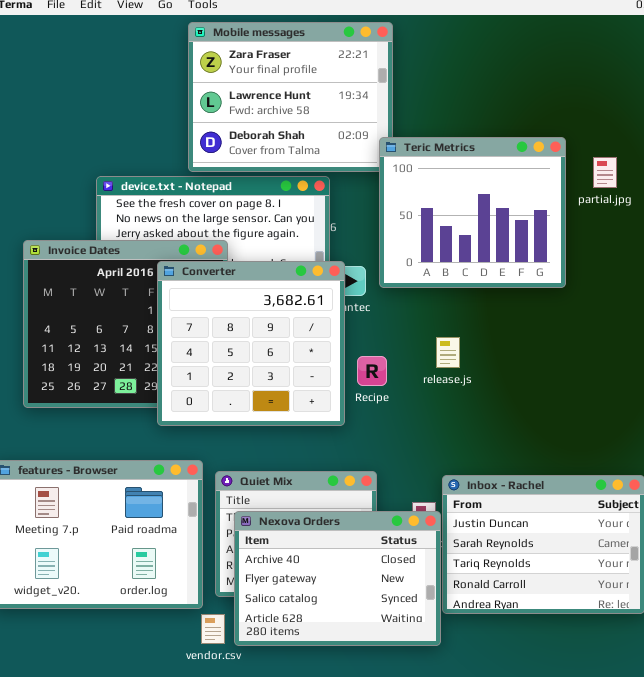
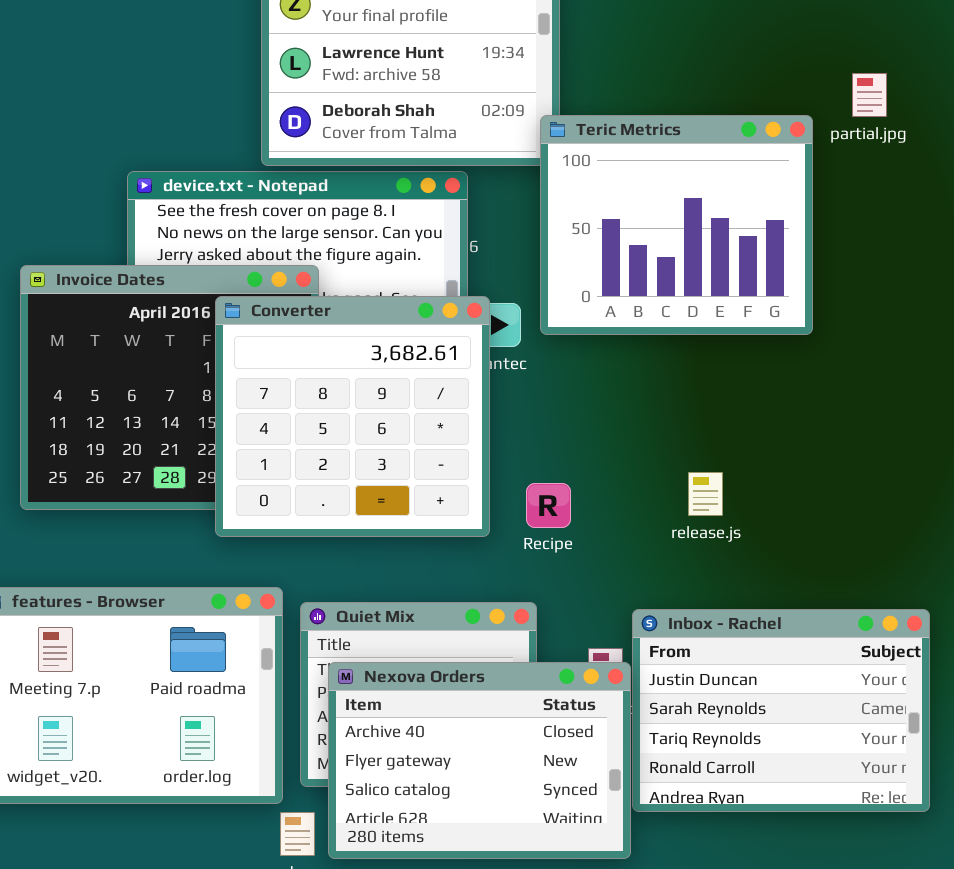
partial.jpg: [593,157,617,188] -> [852,73,887,117], moved
release.js: [436,337,460,368] -> [688,472,723,516], moved
Recipe: [357,356,387,386] -> [526,483,571,528], moved

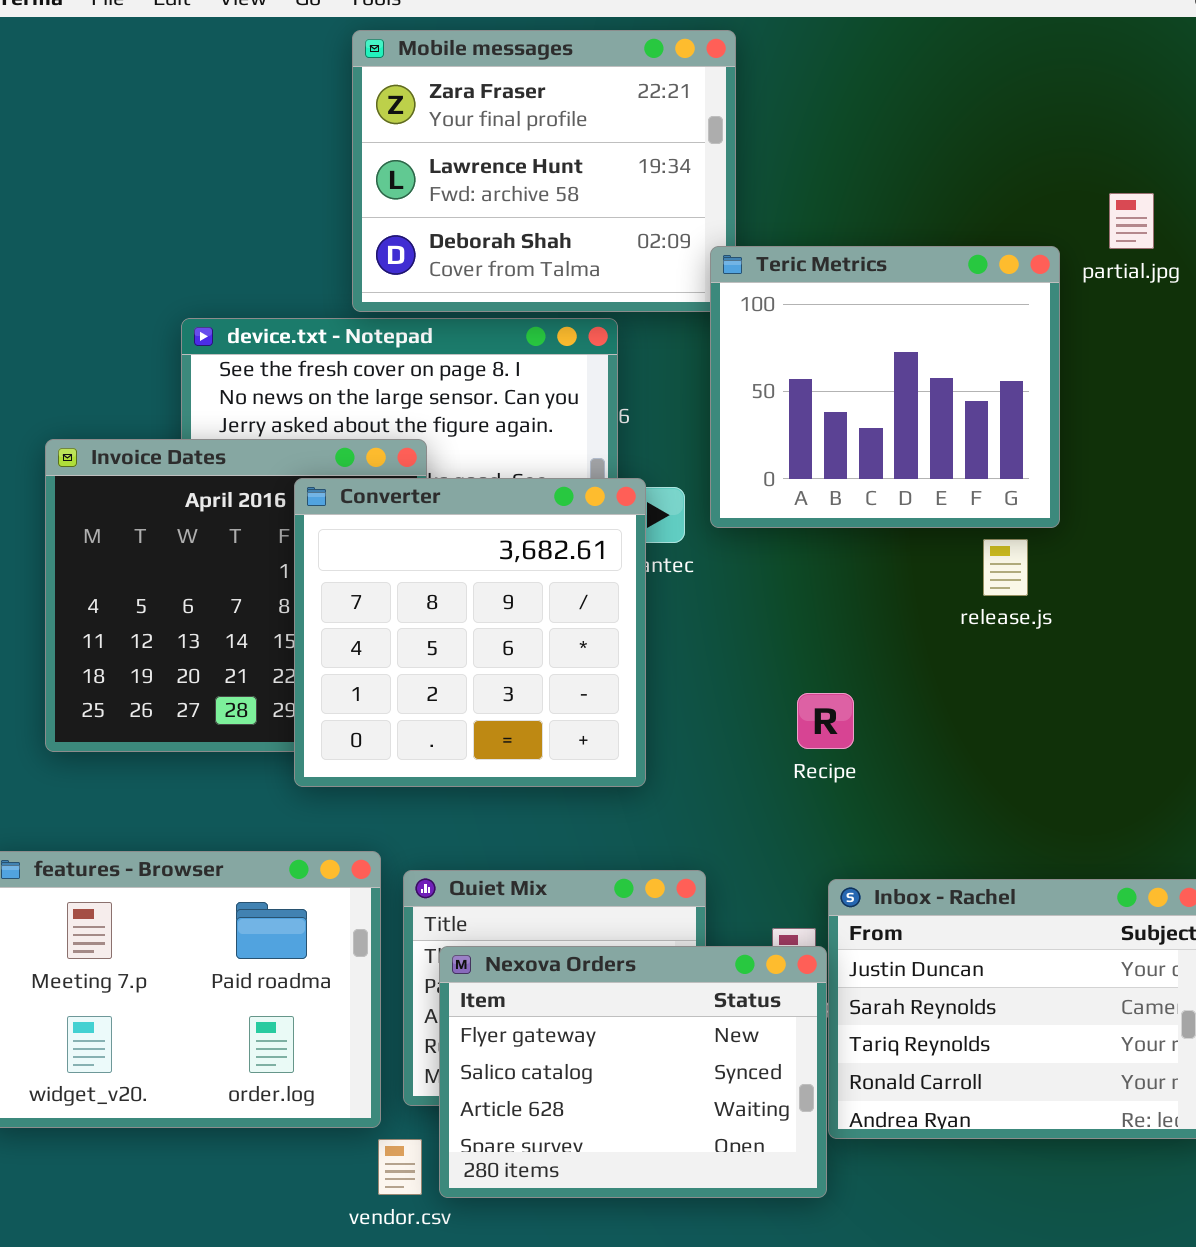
release.js: [688,472,723,516] -> [983,539,1028,596], moved
Recipe: [526,483,571,528] -> [797,693,854,749], moved
Nexova Orders: [328,662,631,859] -> [439,946,827,1198], scrolled down 1 row

